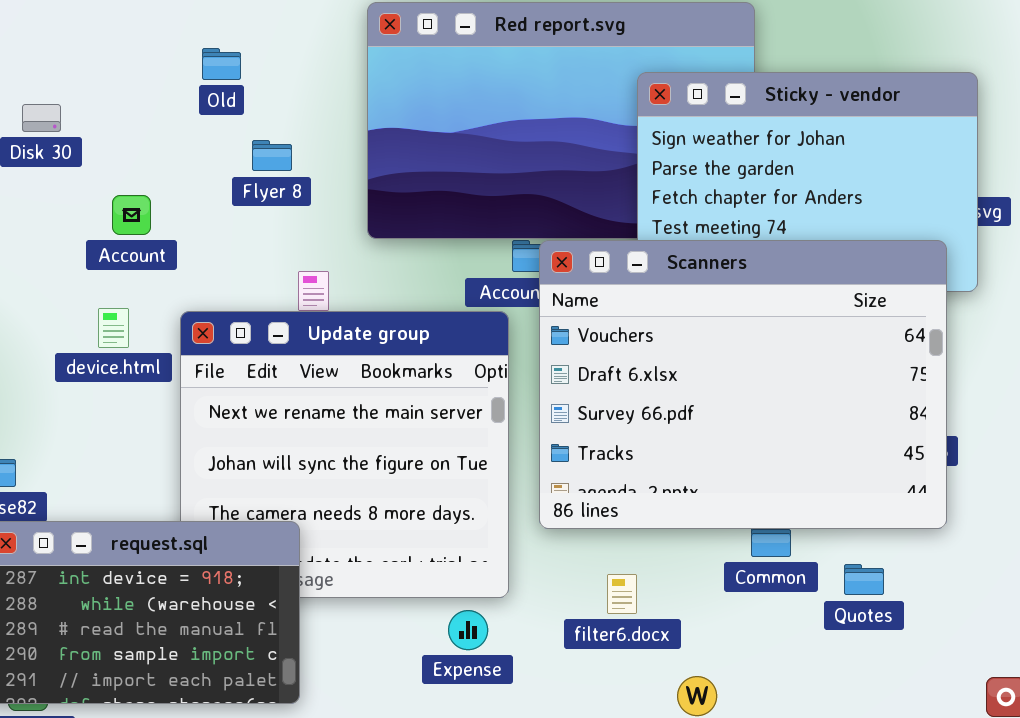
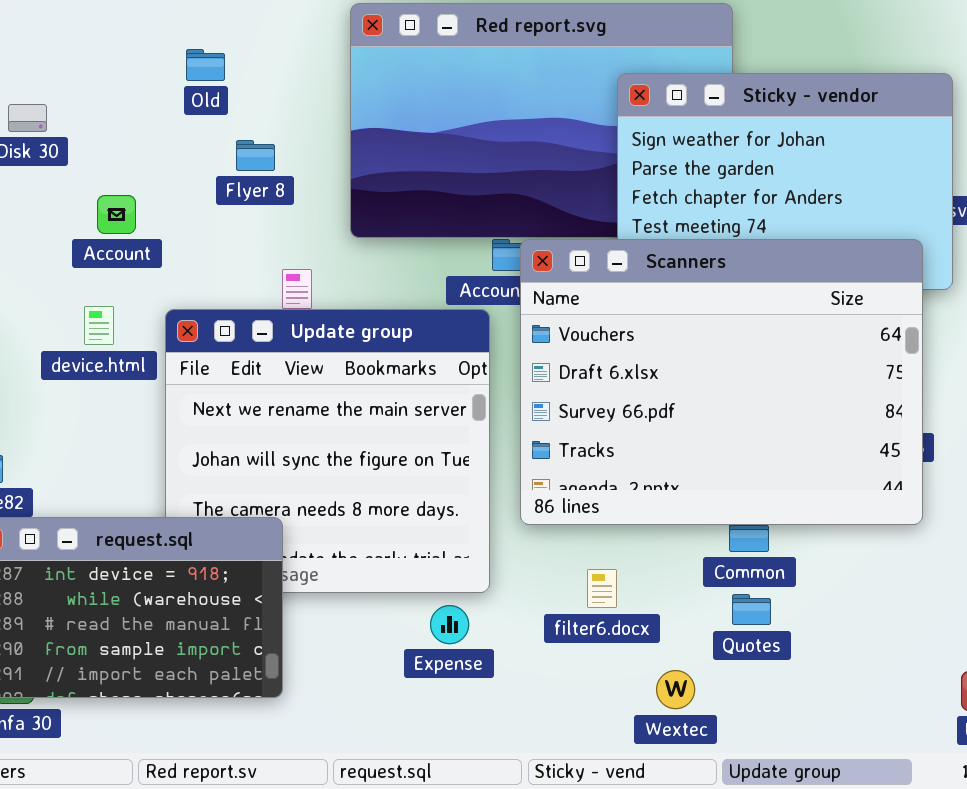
Quotes: [844,564,884,595] -> [732,594,771,625], moved

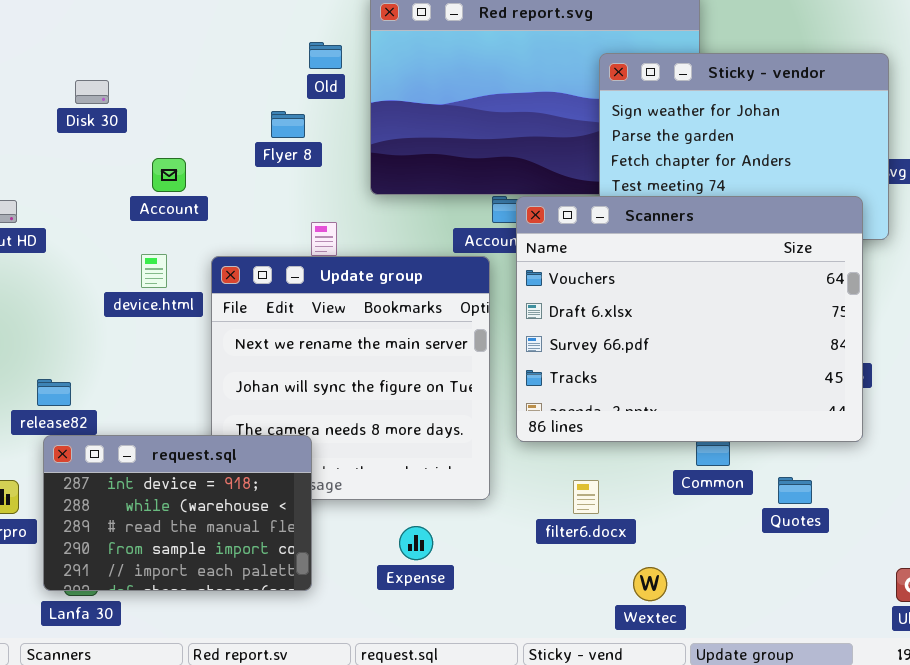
Old: [186,49,225,81] -> [309,42,342,69], moved
Quotes: [732,594,771,625] -> [778,477,812,504], moved
Expense: [430,605,469,644] -> [399,526,433,560], moved

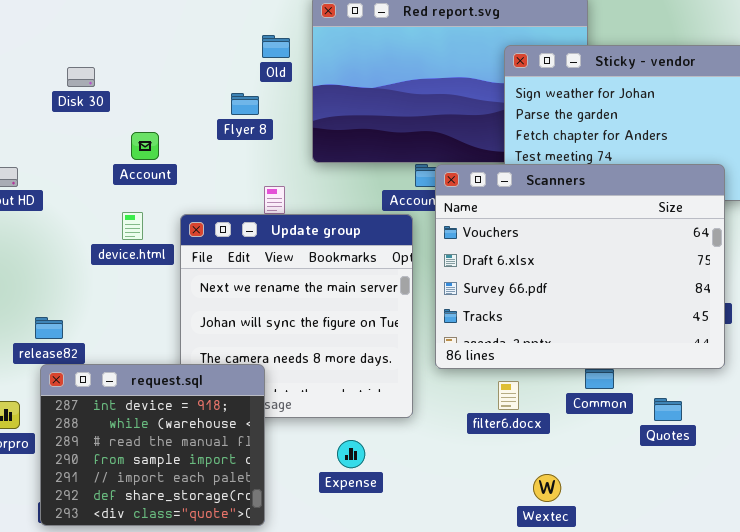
request.sql: [43,435,312,591] -> [40,364,265,526], resized
filter6.docx: [573,480,599,514] -> [498,381,519,410], moved

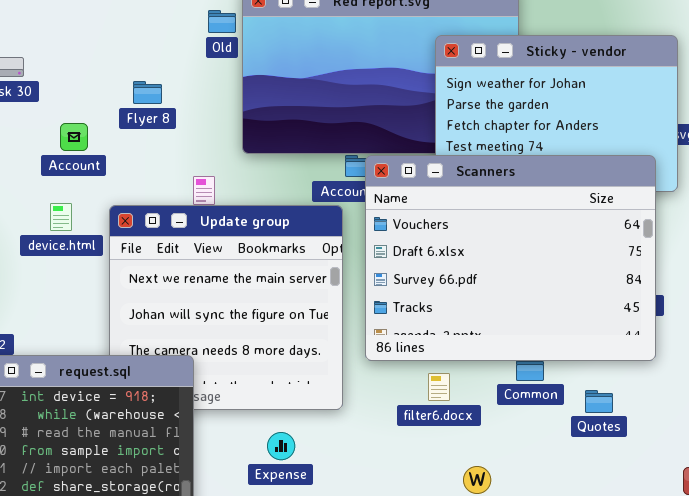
Old: [262,35,290,58] -> [208,10,236,33], moved
Flyer 8: [231,93,259,115] -> [133,81,162,104], moved

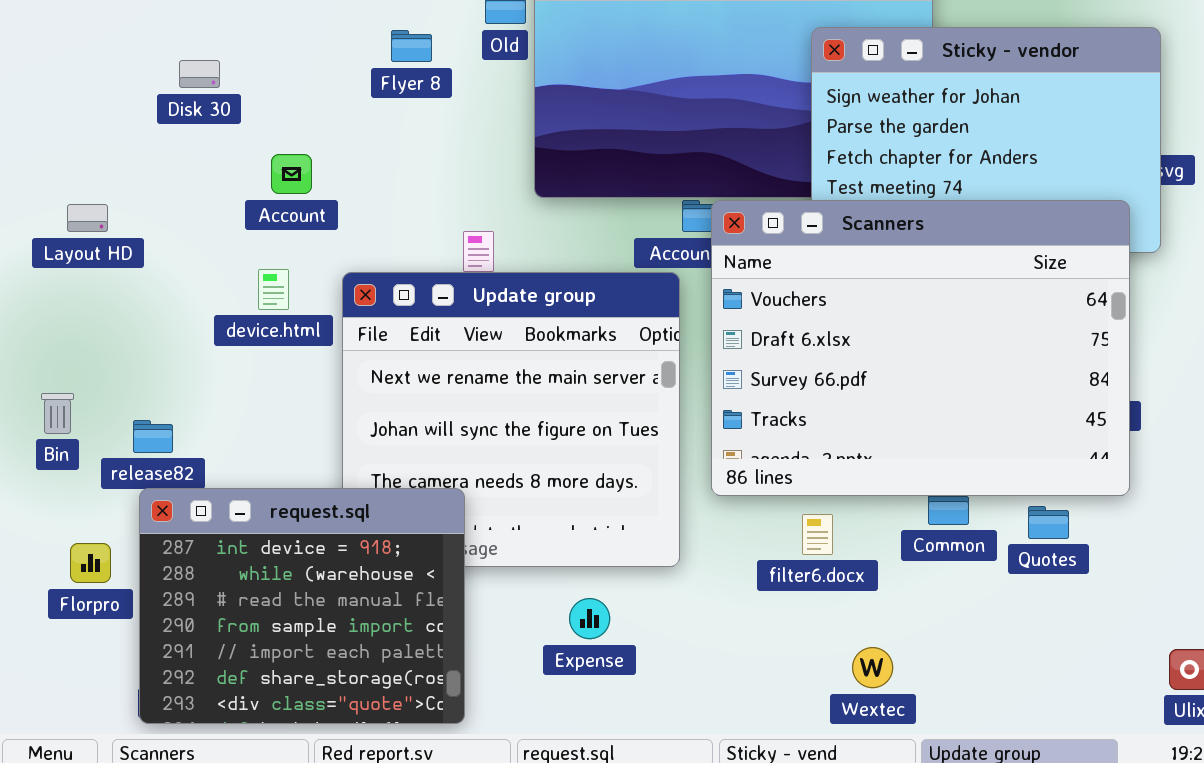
Flyer 8: [133,81,162,104] -> [391,30,432,62], moved
Quotes: [585,390,613,413] -> [1028,506,1069,539], moved

